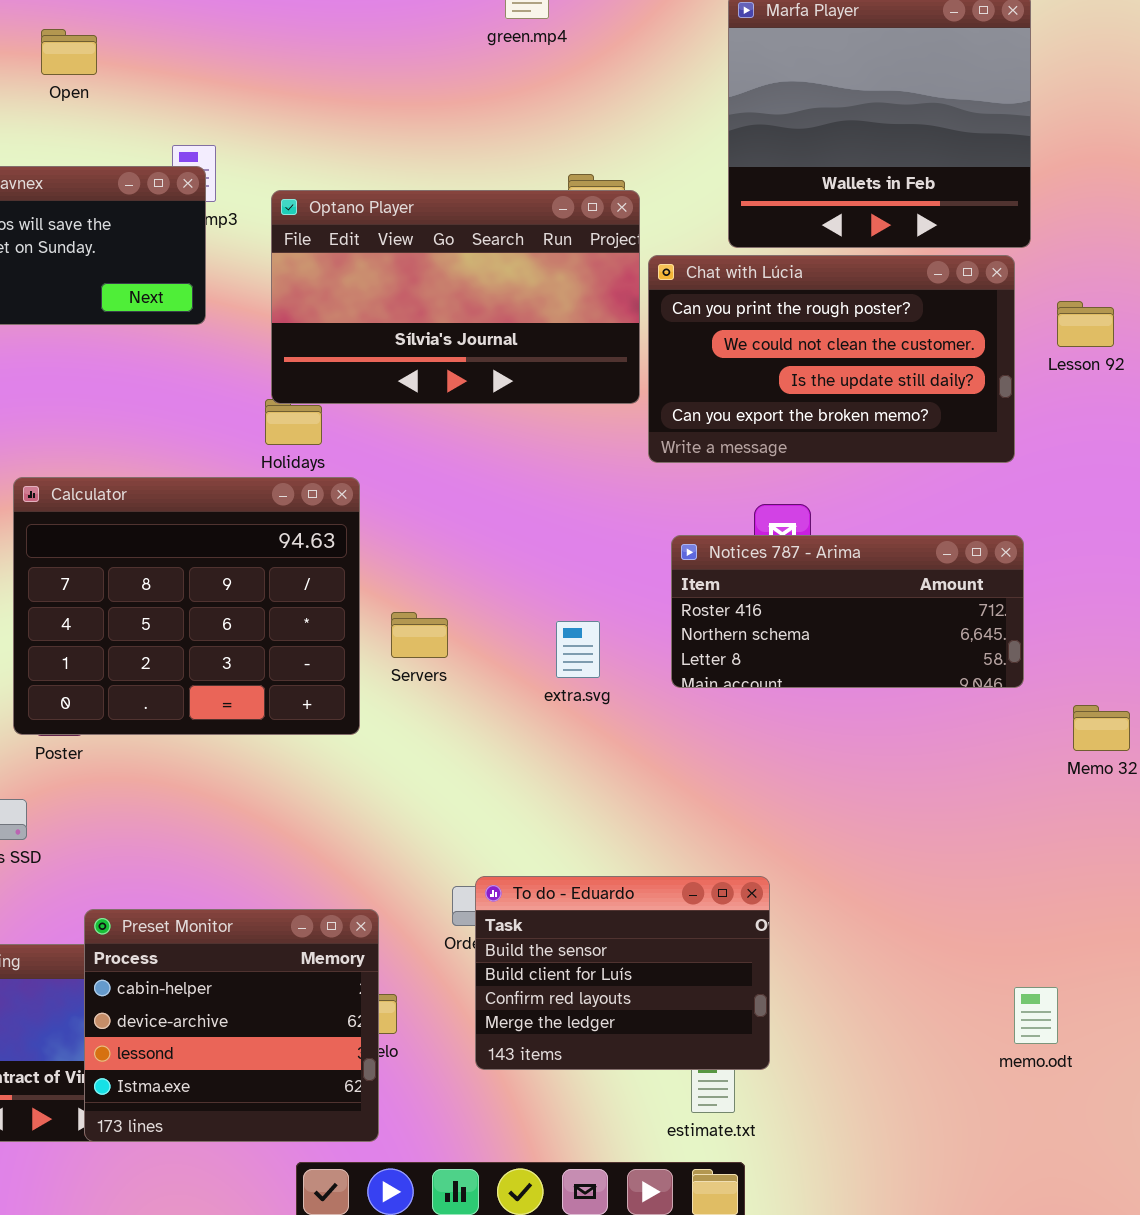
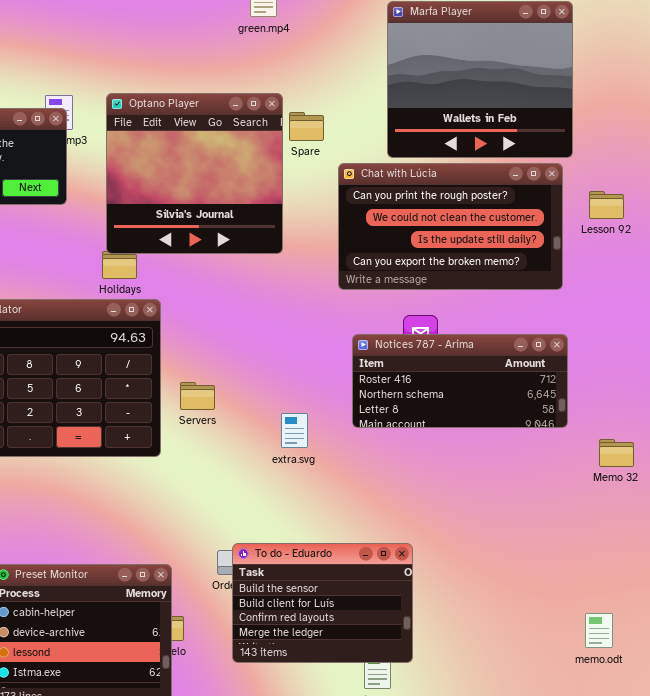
Optano Player: [271,190,640,404] -> [106,93,283,254], resized
extra.svg: [556,621,600,678] -> [281,413,308,448], moved
memo.odt: [1014,987,1058,1044] -> [585,613,613,648], moved

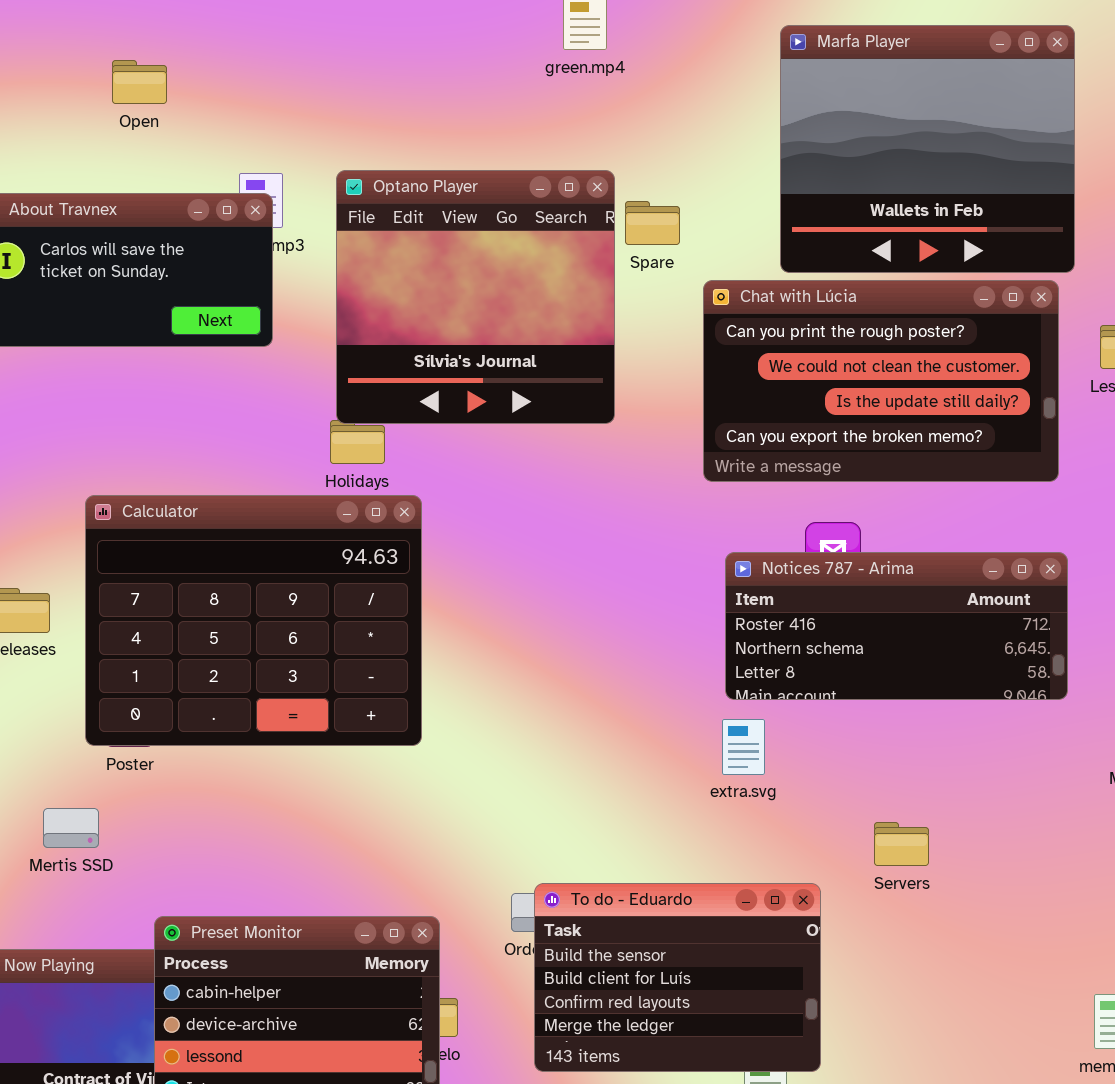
Servers: [180,382,215,410] -> [874,822,929,866], moved
extra.svg: [281,413,308,448] -> [722,719,765,775], moved

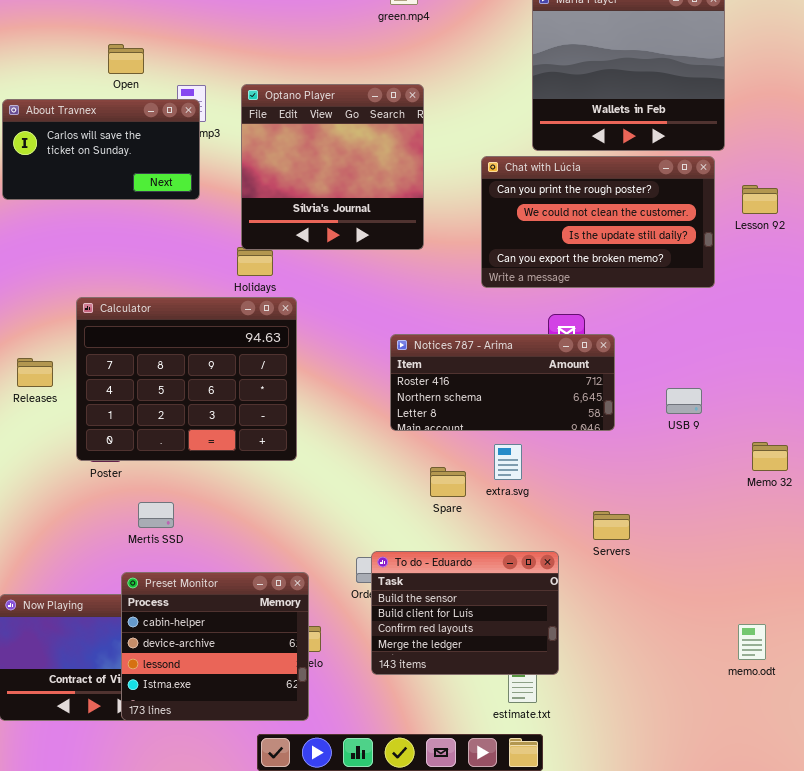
Open: [112,60,167,104] -> [108,44,144,74], moved
Spare: [625,201,680,245] -> [430,467,466,497], moved
Notices 787 - Arima: [725,552,1068,700] -> [390,334,615,431], moved
Mertis SSD: [43,808,99,848] -> [138,502,174,528], moved

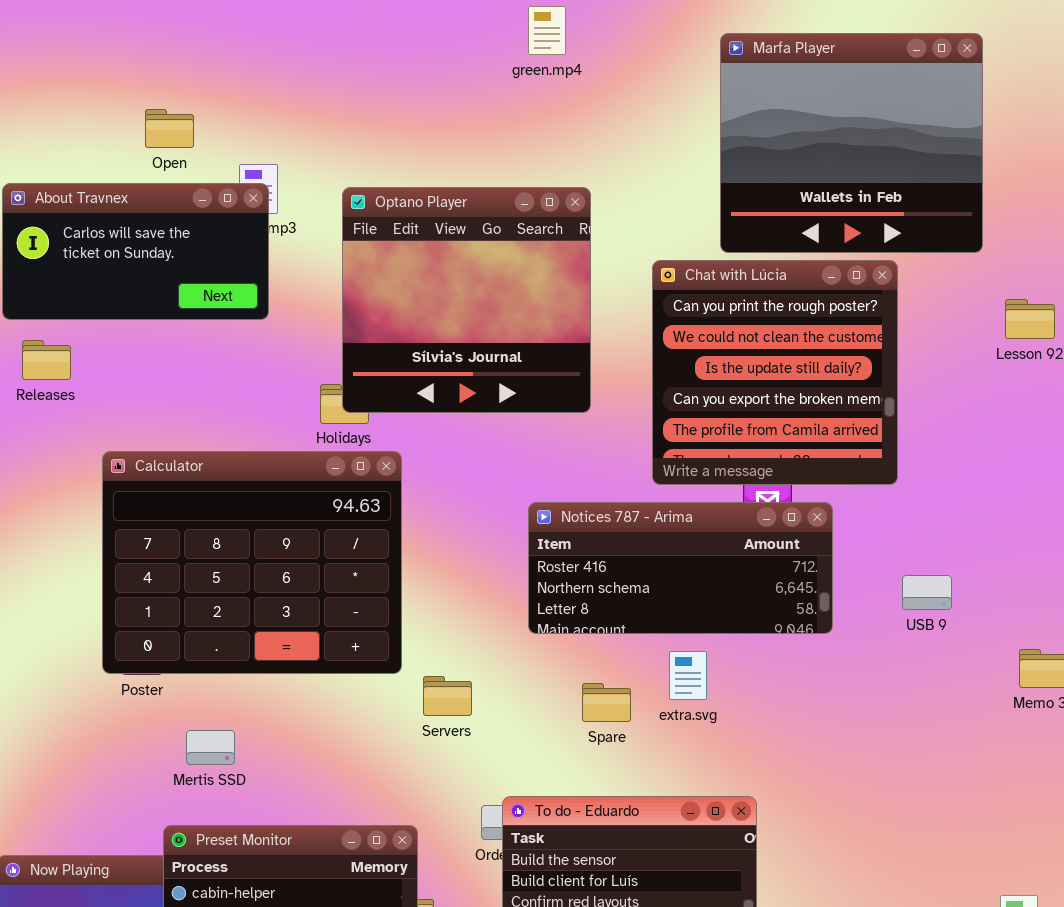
Optano Player: [241,84,424,250] -> [342,187,591,413], moved
Chat with Lúcia: [481,156,715,288] -> [652,260,898,485], resized
Releases: [17,358,53,387] -> [22,340,71,380], moved
Servers: [593,511,630,540] -> [423,676,472,716], moved

